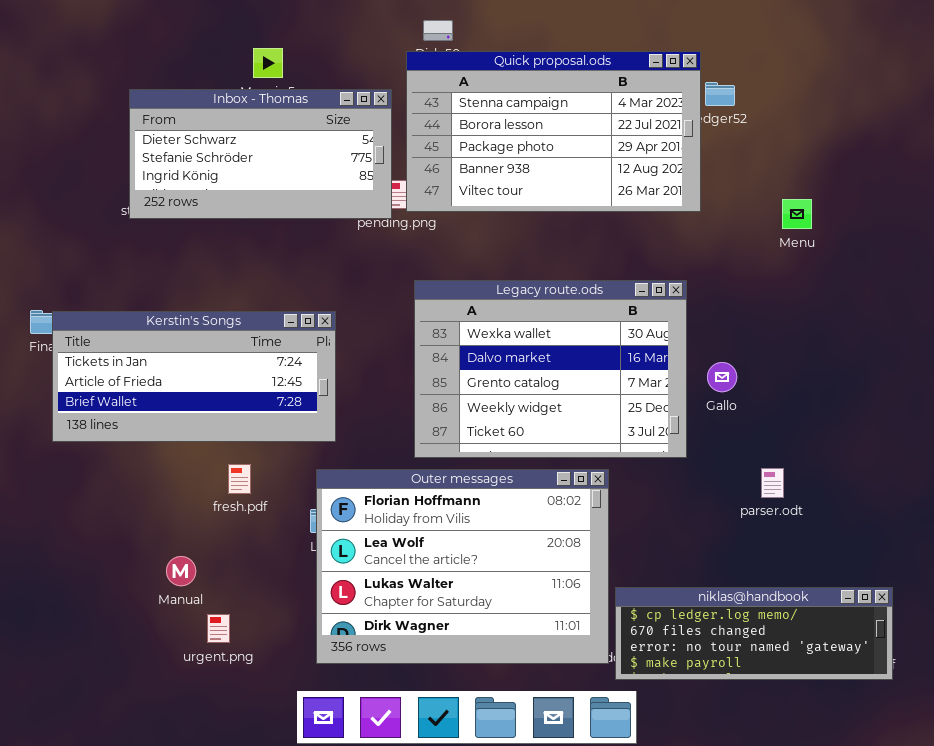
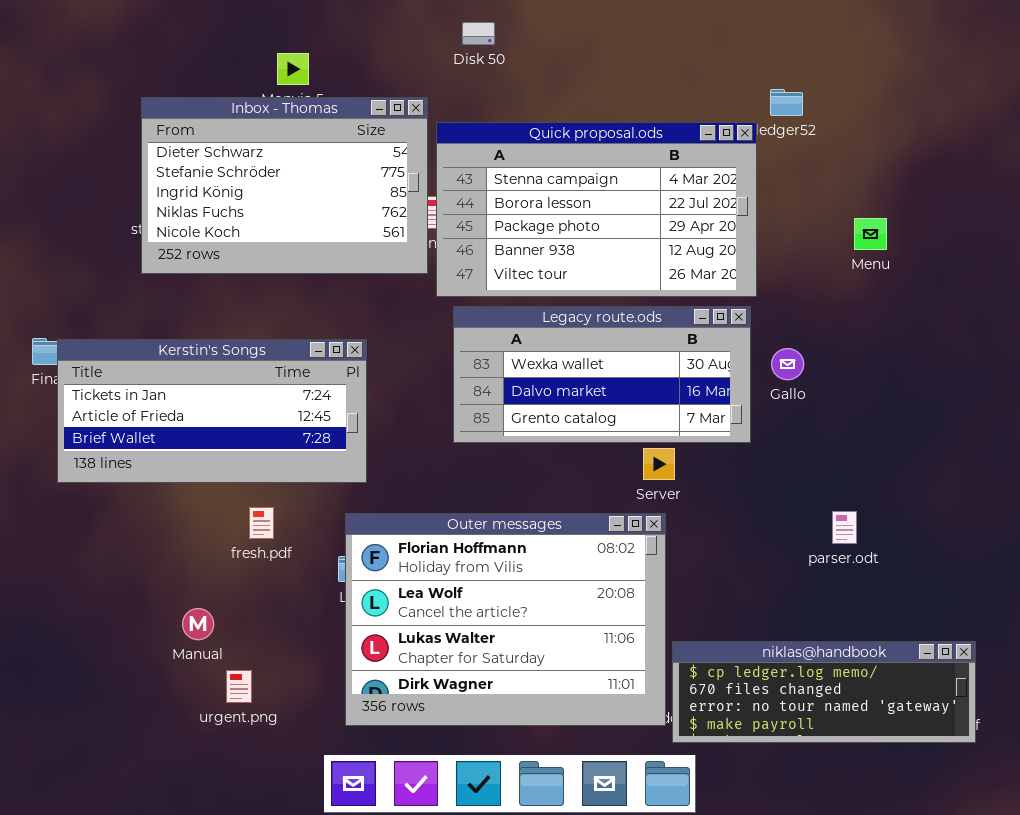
Quick proposal.ods: [406,51,701,212] -> [436,122,757,297], moved
Inbox - Thomas: [129,89,392,219] -> [141,97,428,274], resized
Legacy route.ods: [414,280,687,458] -> [453,306,751,443], resized
Gallo: [707,362,737,392] -> [771,348,804,380], moved

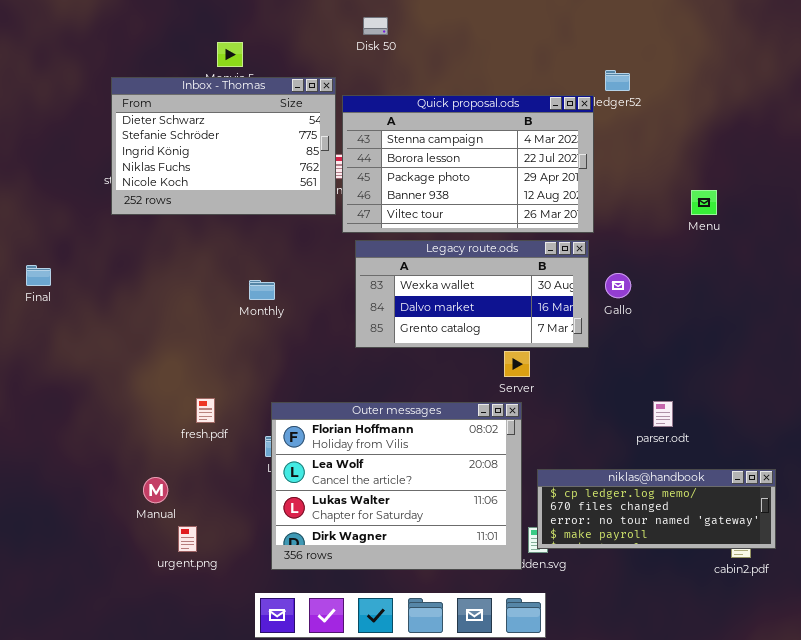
Menu: [854,218,887,250] -> [691,190,717,215], moved
Kerstin's Songs: [57,339,367,483] -> none, closed
niklas@handbook: [672,641,976,743] -> [537,469,776,549], moved

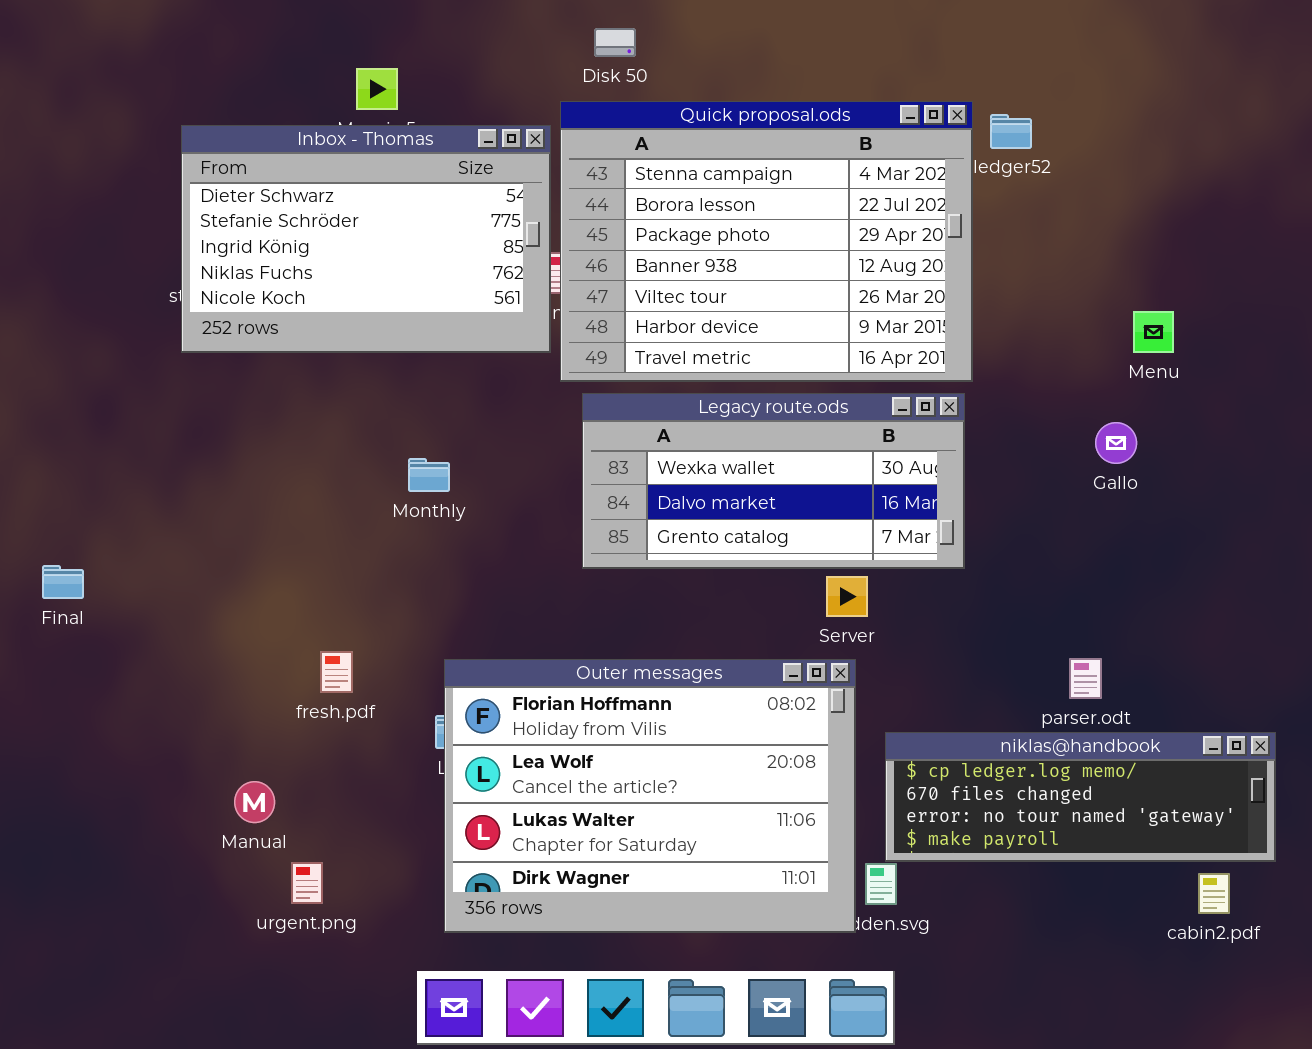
Quick proposal.ods: [342,95,594,233] -> [560,101,973,382], resized
Final: [26,265,51,286] -> [42,565,84,599], moved
Gallo: [605,273,631,298] -> [1095,422,1137,464], moved
niklas@handbook: [537,469,776,549] -> [885,732,1276,862], moved

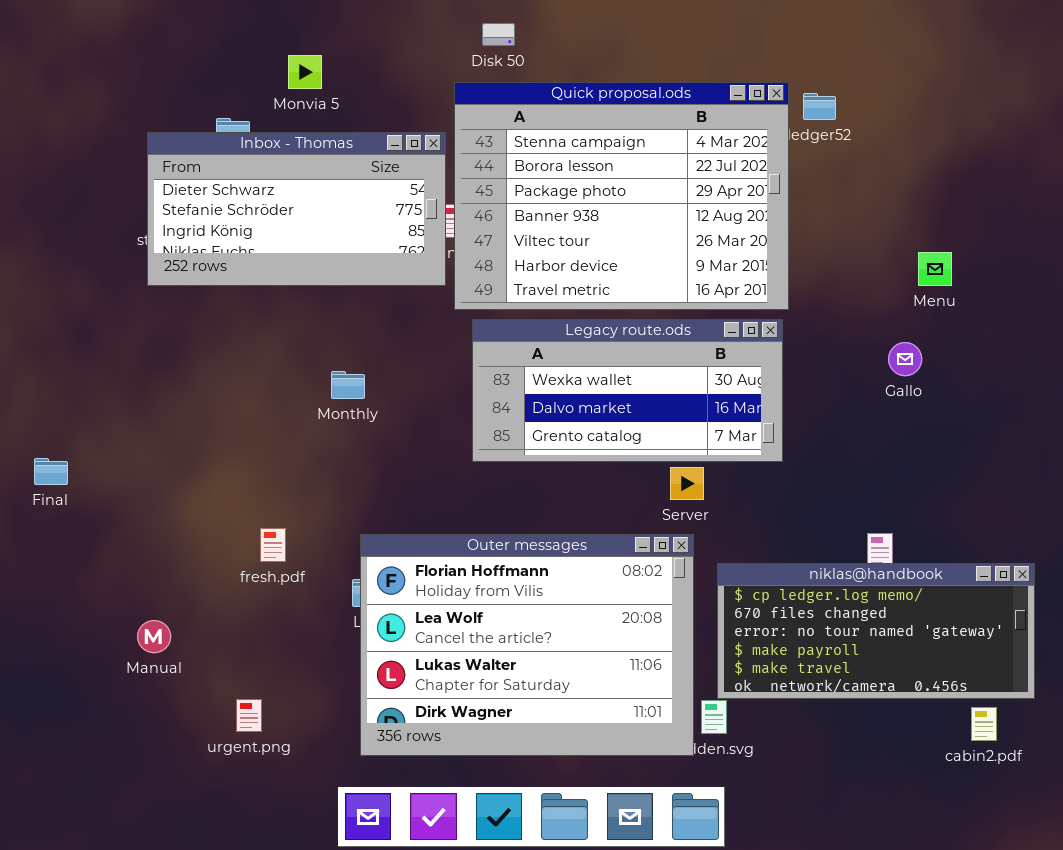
Inbox - Thomas: [181,125,551,353] -> [147,132,446,286], resized
niklas@handbook: [885,732,1276,862] -> [717,563,1035,699], resized
Manual: [234,781,275,823] -> [137,620,171,653], moved

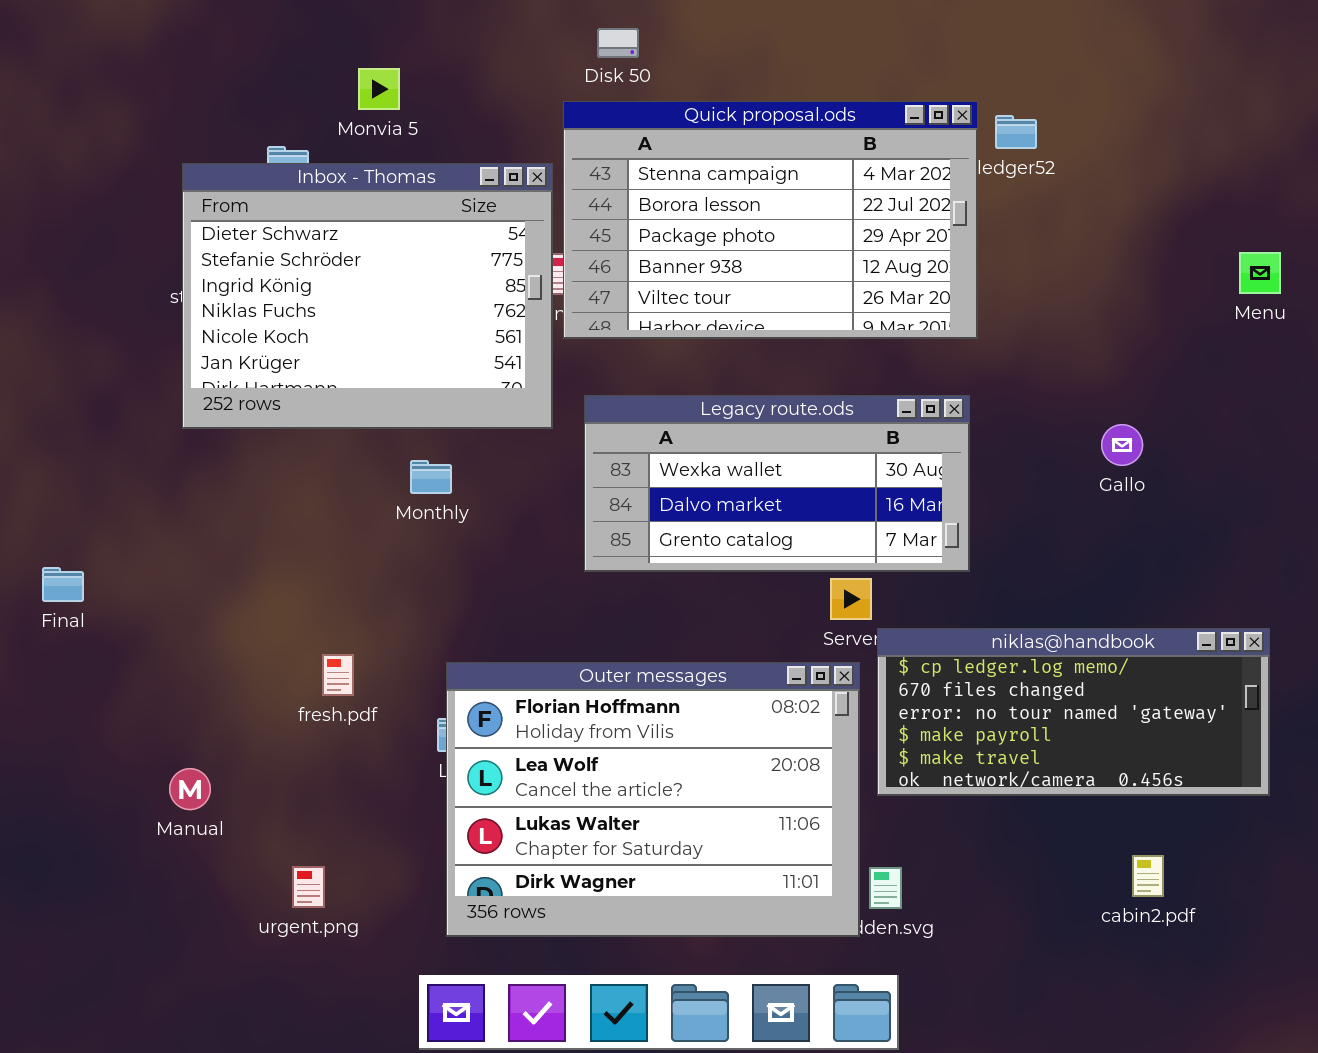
Quick proposal.ods: [454,82,789,310] -> [563,101,978,339], resized
Inbox - Thomas: [147,132,446,286] -> [182,163,553,429], resized
Menu: [918,252,952,286] -> [1239,252,1281,294], moved
niklas@handbook: [717,563,1035,699] -> [877,628,1270,796], moved
cabin2.pdf: [971,707,997,741] -> [1132,855,1164,897], moved

